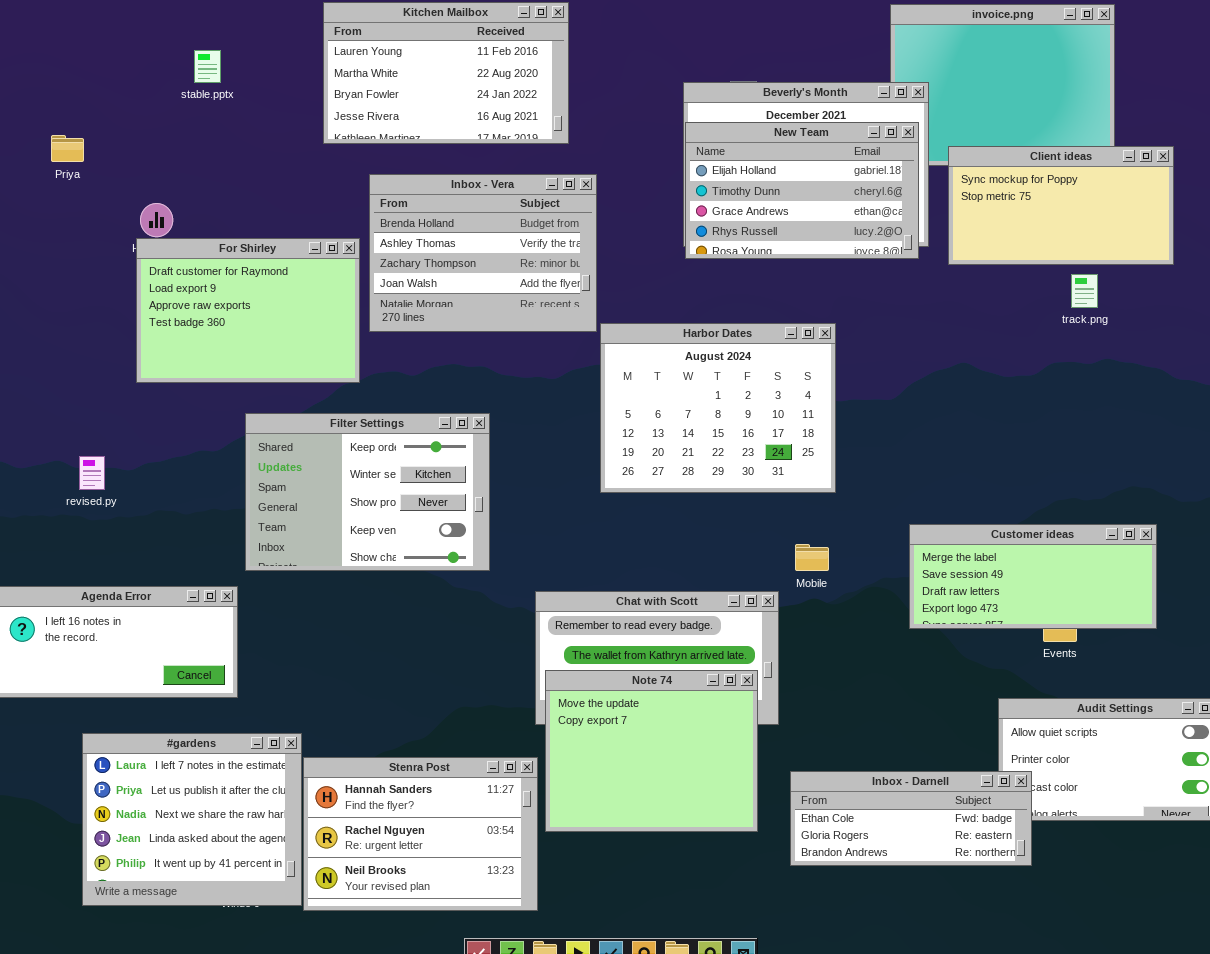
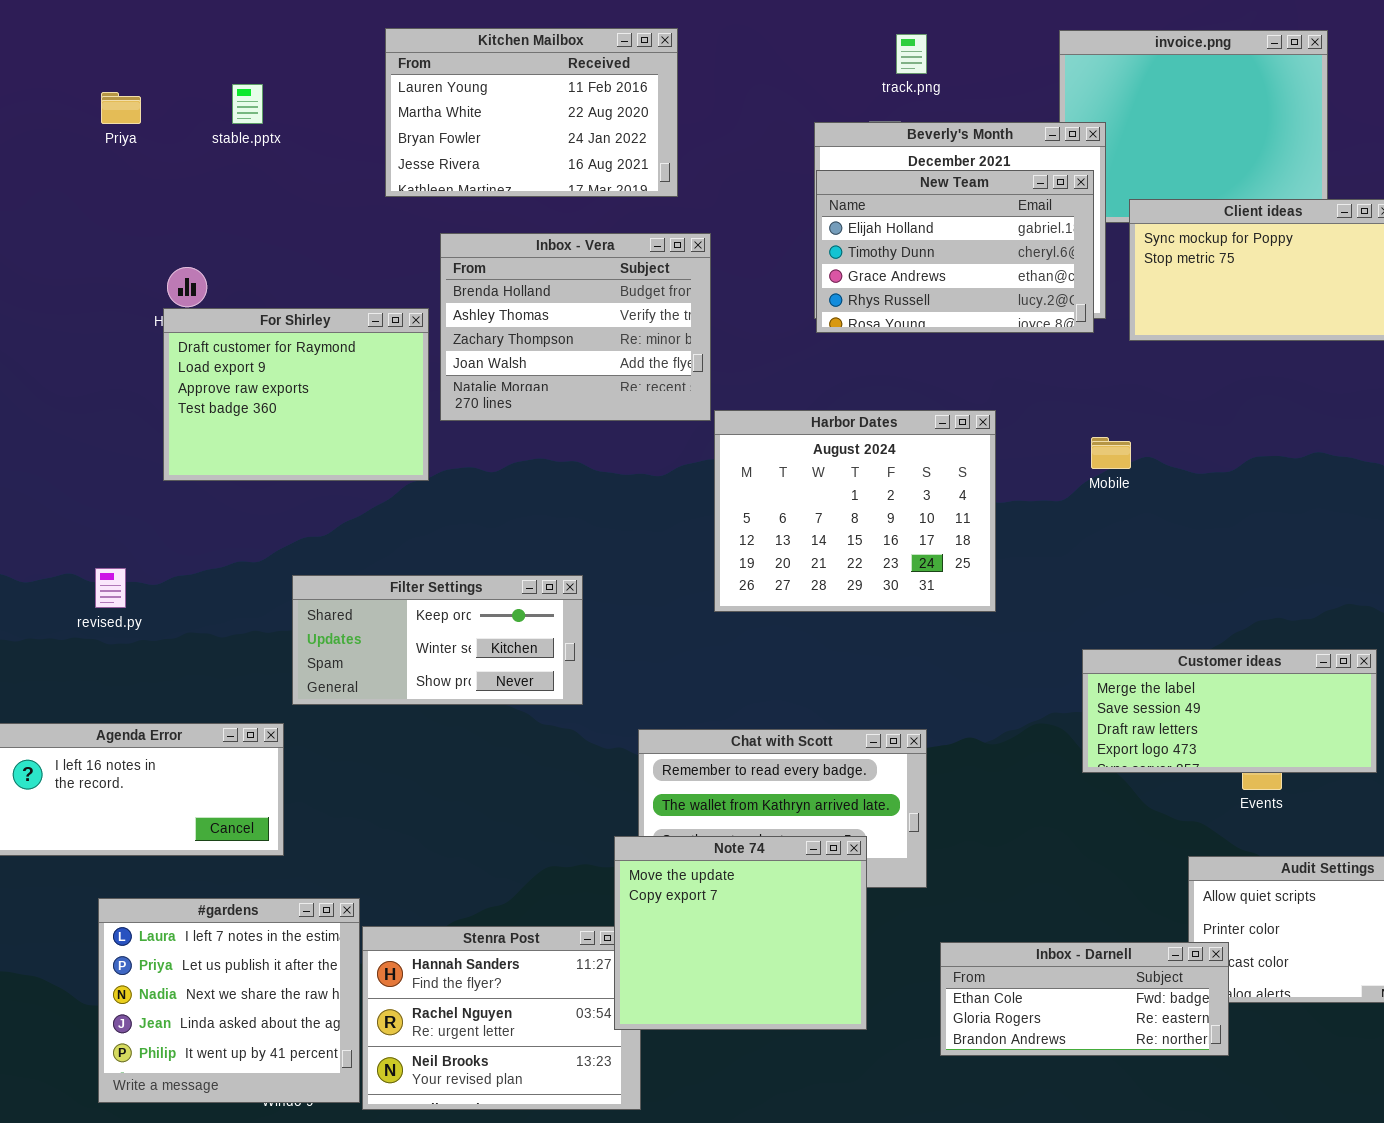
Priya: [51,135,84,162] -> [101,92,141,124], moved
track.png: [1071,274,1098,308] -> [896,34,927,74], moved
Filter Settings: [245,413,490,571] -> [292,575,583,705], resized
Mobile: [795,544,829,571] -> [1091,437,1131,469], moved
Note 74: [545,670,758,832] -> [614,836,867,1030], moved

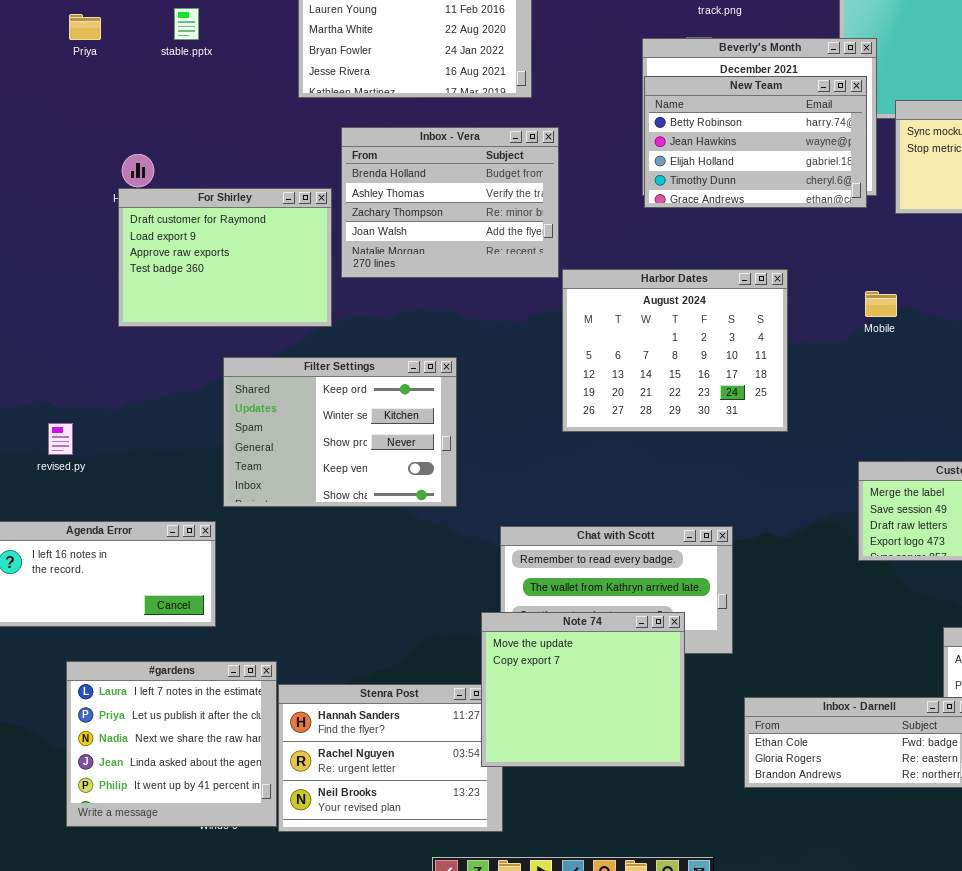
New Team: [816,170,1094,333] -> [644,76,867,208], scrolled up 2 rows
revised.py: [95,568,126,608] -> [48,423,73,455], moved
Filter Settings: [292,575,583,705] -> [223,357,457,507], resized

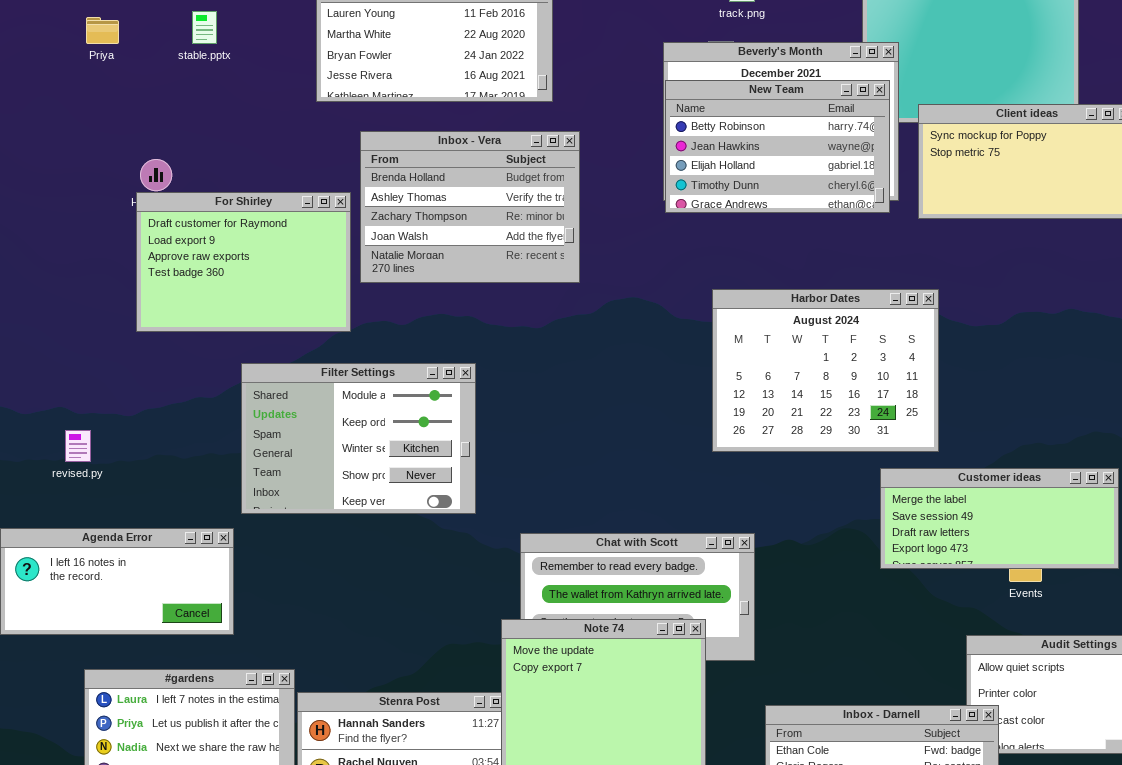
Harbor Dates: [562,269,788,432] -> [712,289,939,452], moved
Filter Settings: [223,357,457,507] -> [241,363,476,514], scrolled up 1 row

